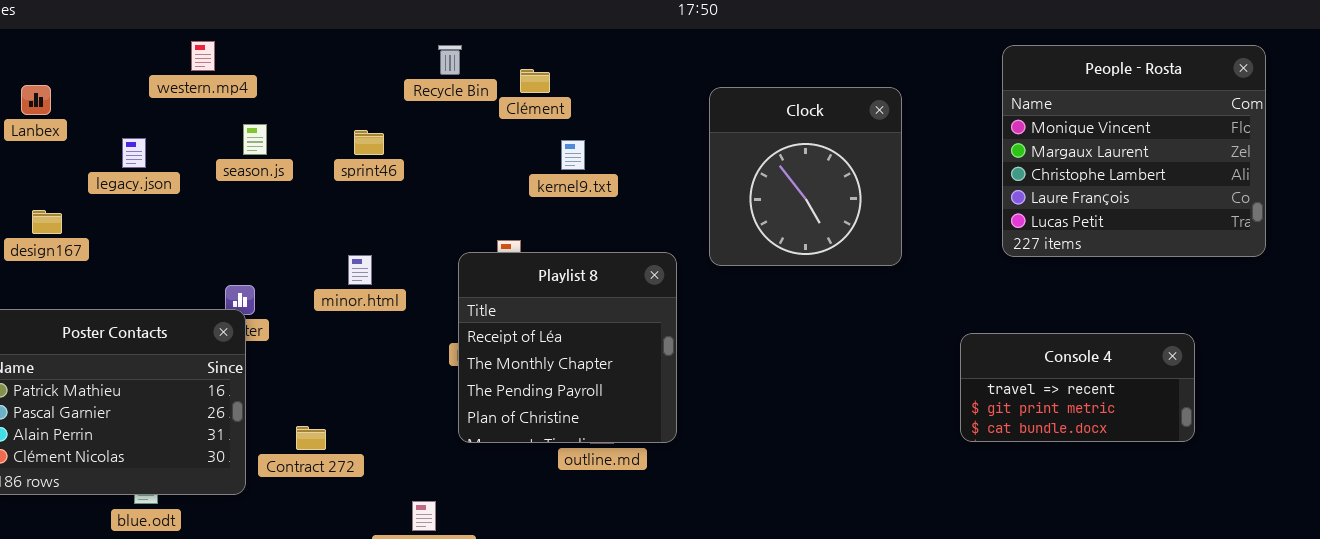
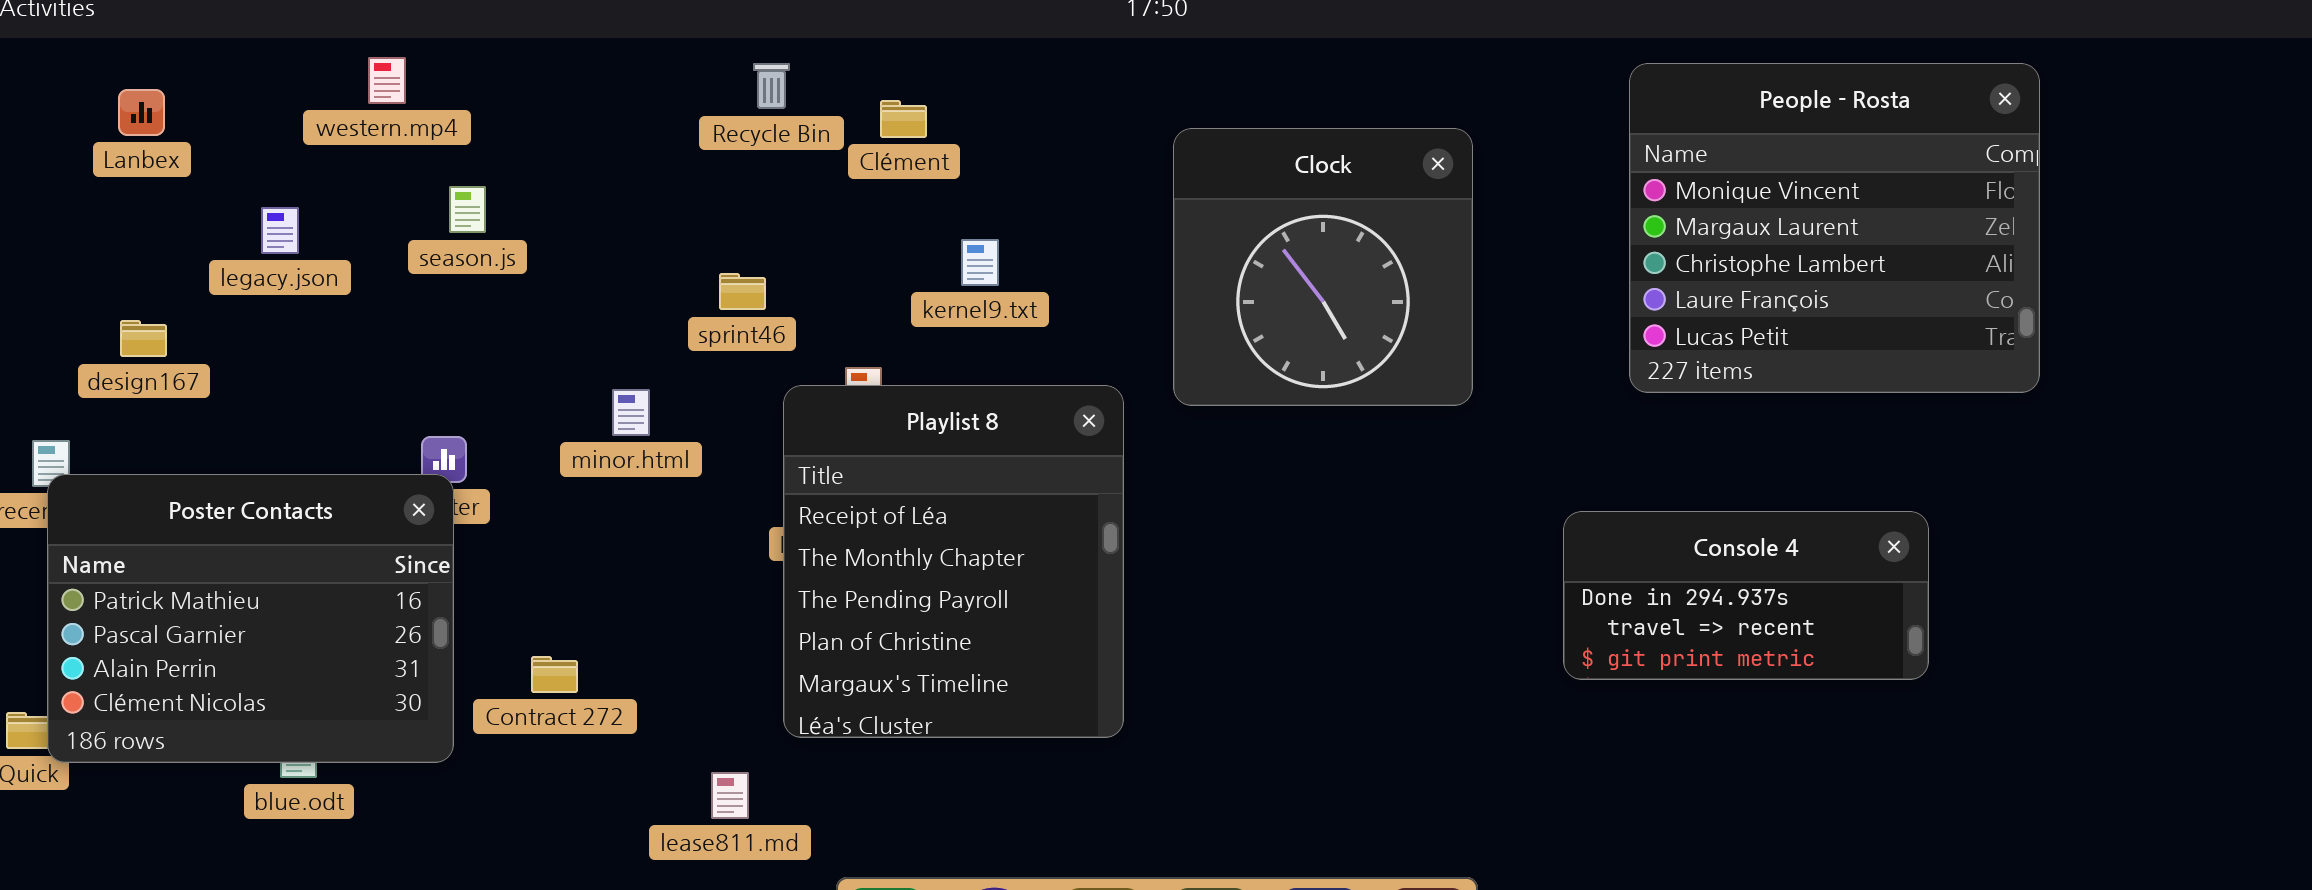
Lanbex: [21,85,51,115] -> [118,89,165,136], moved
sprint46: [354,130,384,155] -> [719,273,766,310], moved
kernel9.txt: [561,140,585,170] -> [961,239,999,286], moved
Playlist 8: [458,252,677,443] -> [783,385,1124,738], resized
Console 4: [960,333,1195,442] -> [1563,511,1929,680], scrolled up 1 row

